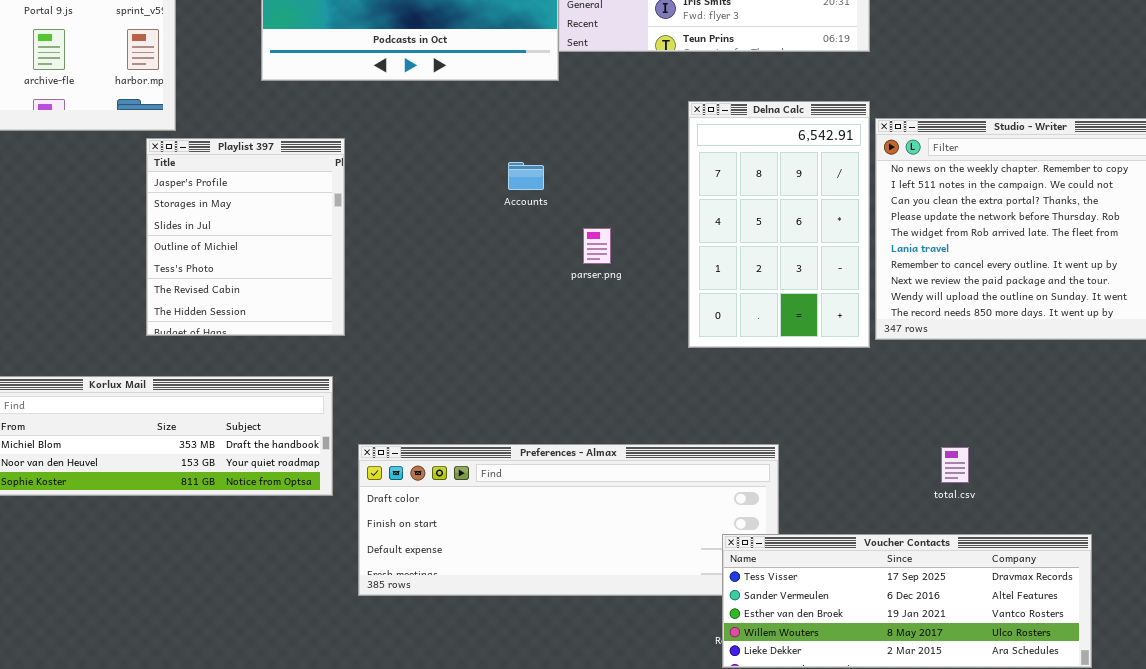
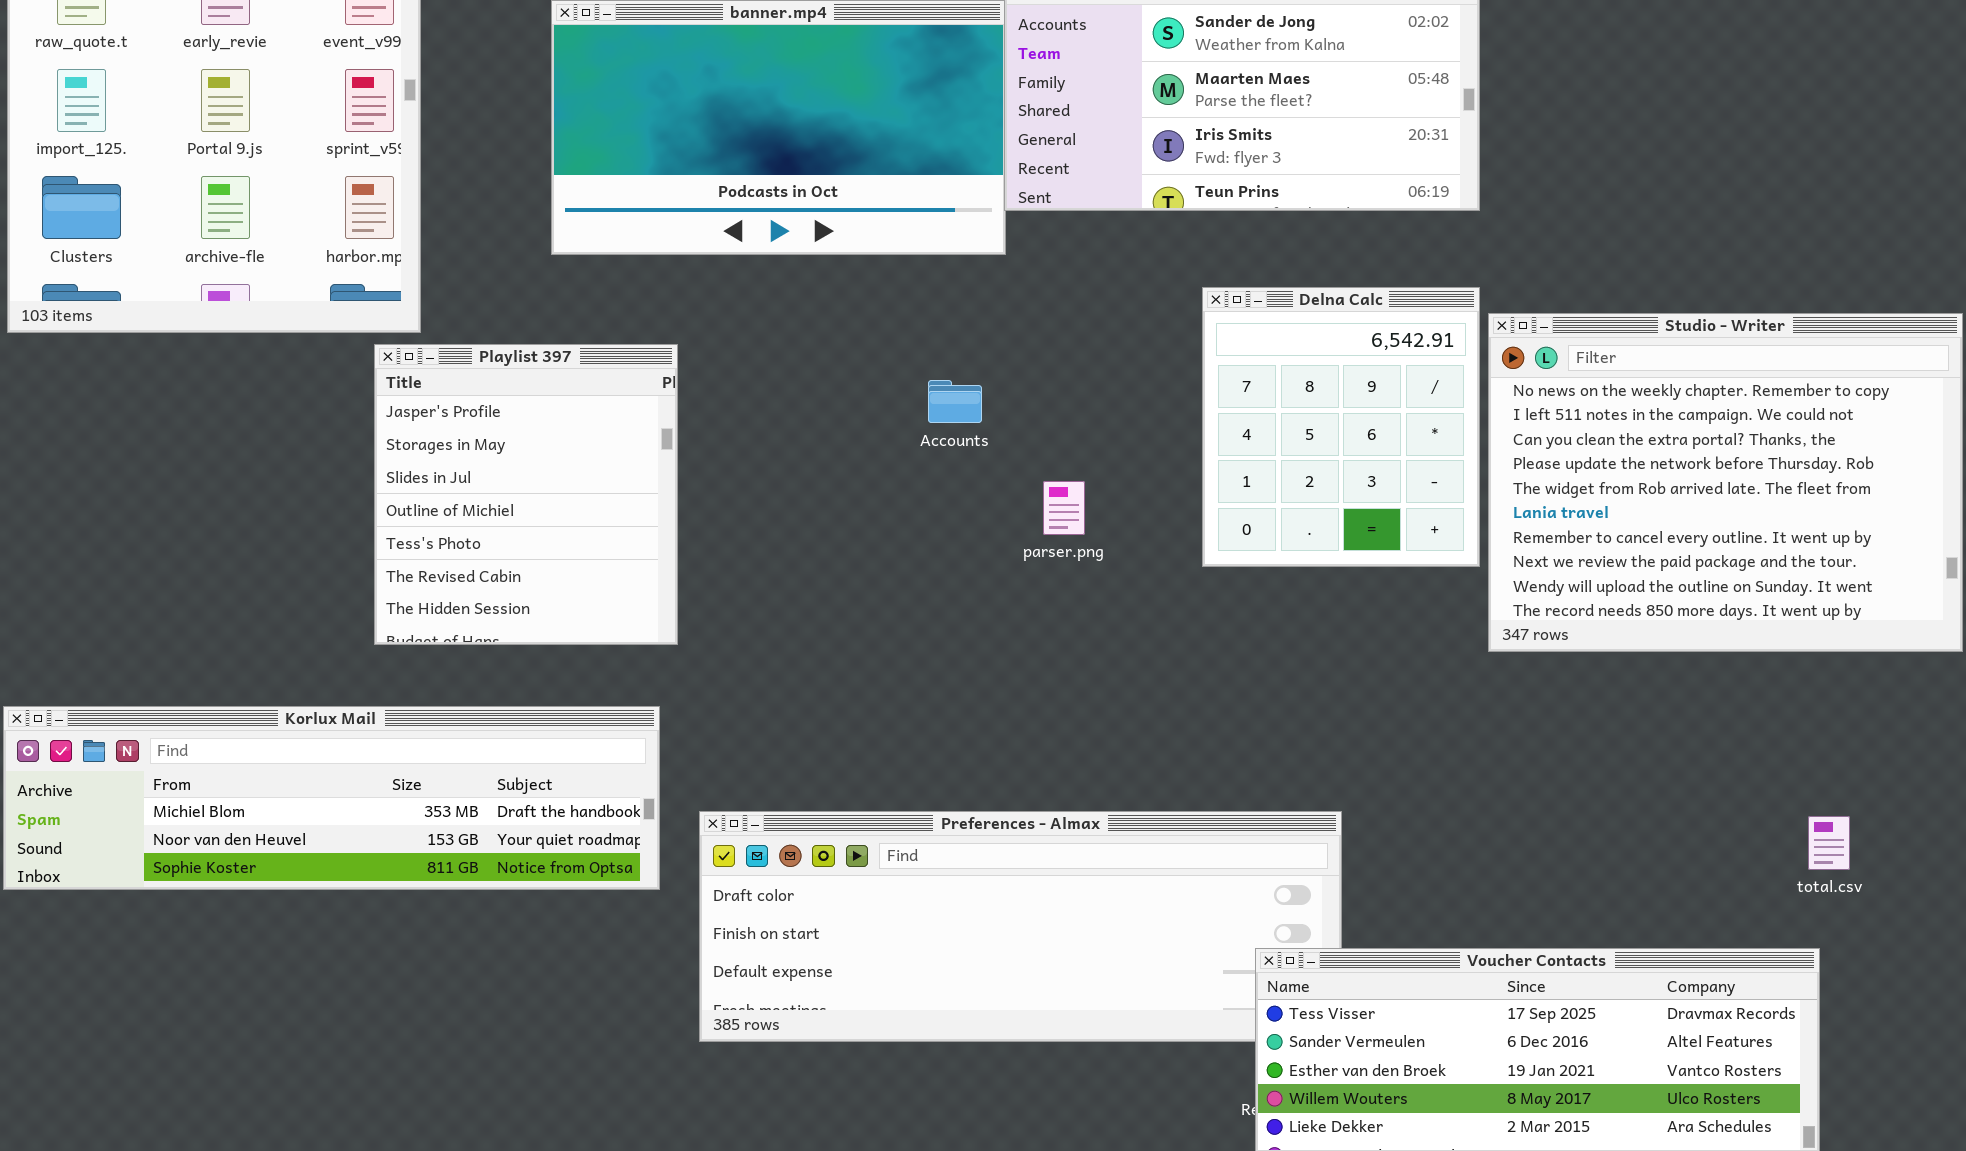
Delna Calc: [688,101,870,348] -> [1202,287,1480,567], resized
total.csv: [941,447,969,483] -> [1808,816,1850,870], moved

